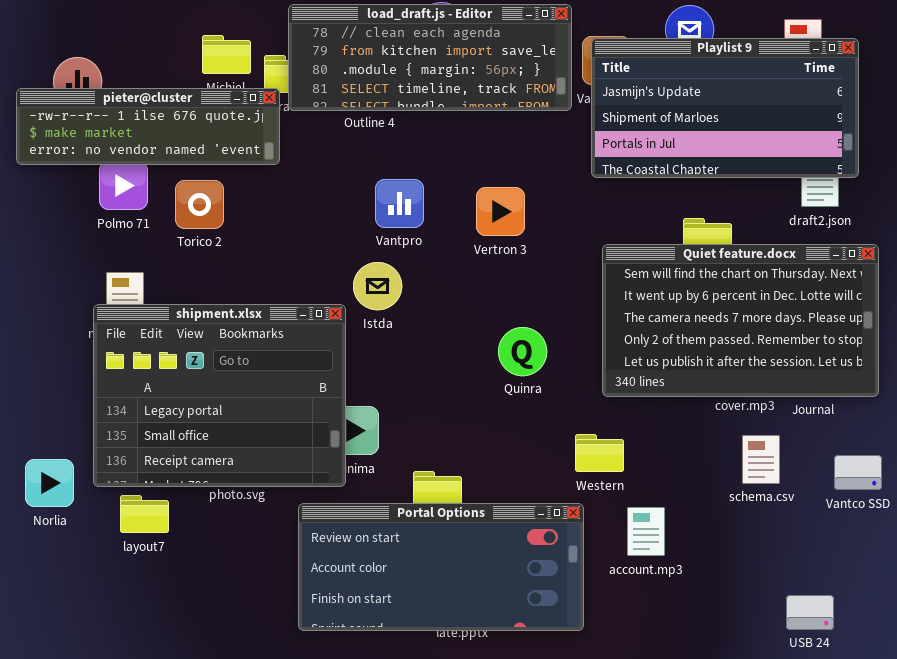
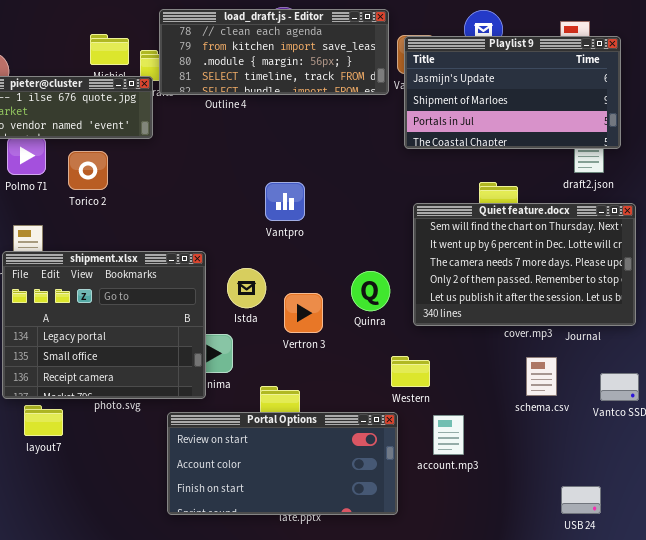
Vantpro: [375,179,424,228] -> [265,182,305,221], moved
Vertron 3: [476,187,525,236] -> [284,293,323,333], moved
Istda: [353,262,402,310] -> [227,268,266,308], moved
Quinra: [498,327,547,376] -> [351,271,390,311], moved

